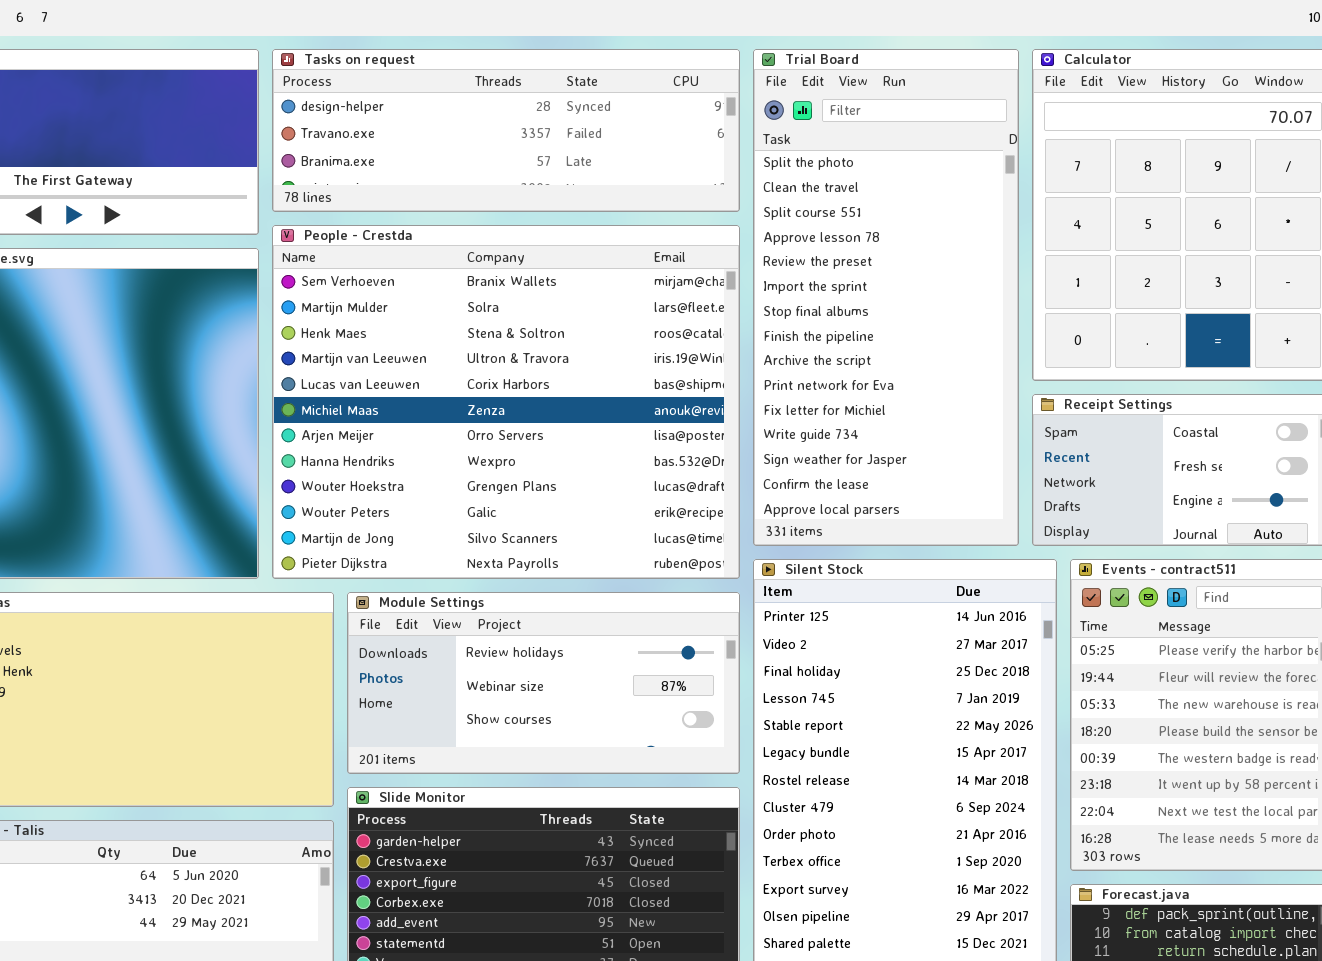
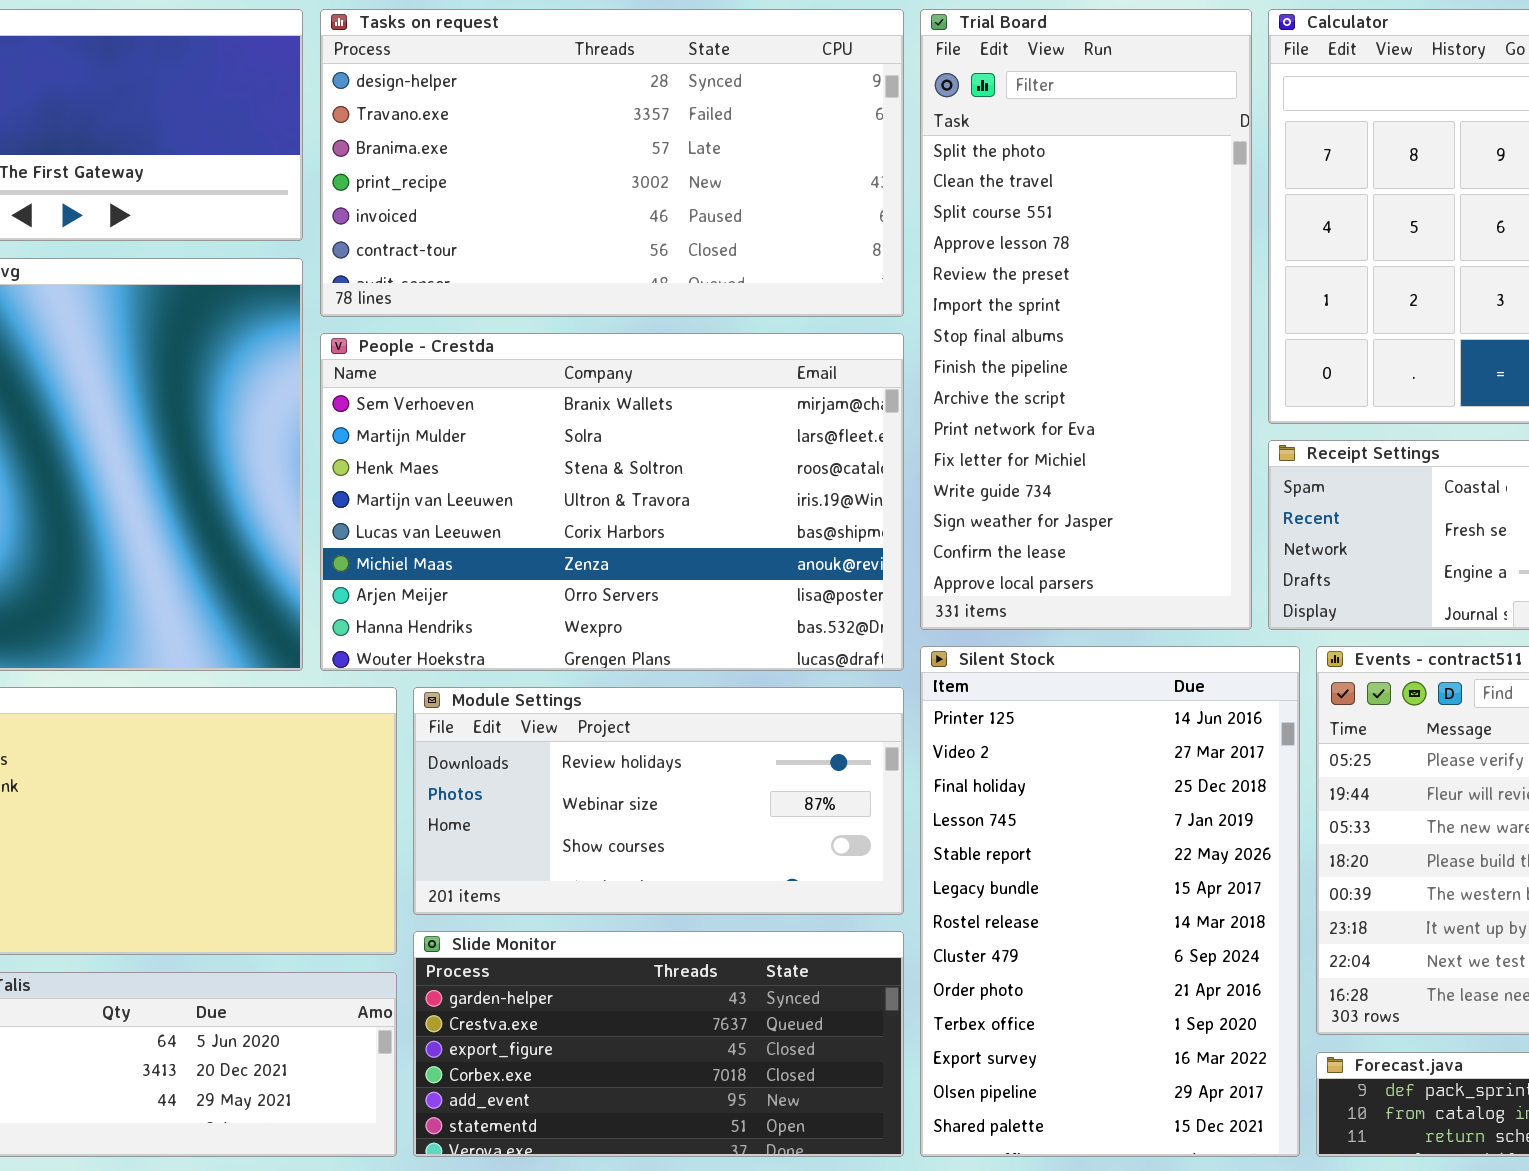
Tasks on request: [272,49,740,212] -> [320,9,904,317], resized
People - Crestda: [272,225,740,579] -> [320,333,904,671], resized

